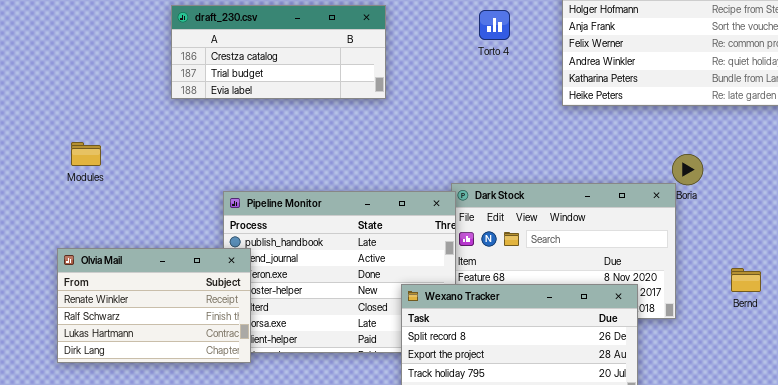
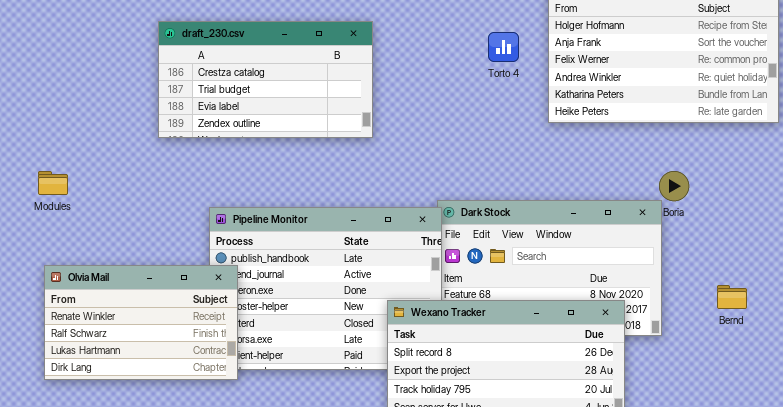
draft_230.csv: [171,5,386,99] -> [158,21,373,138], resized
Torto 4: [479,10,510,40] -> [488,32,519,62], moved
Modules: [71,142,101,166] -> [38,171,68,195], moved

